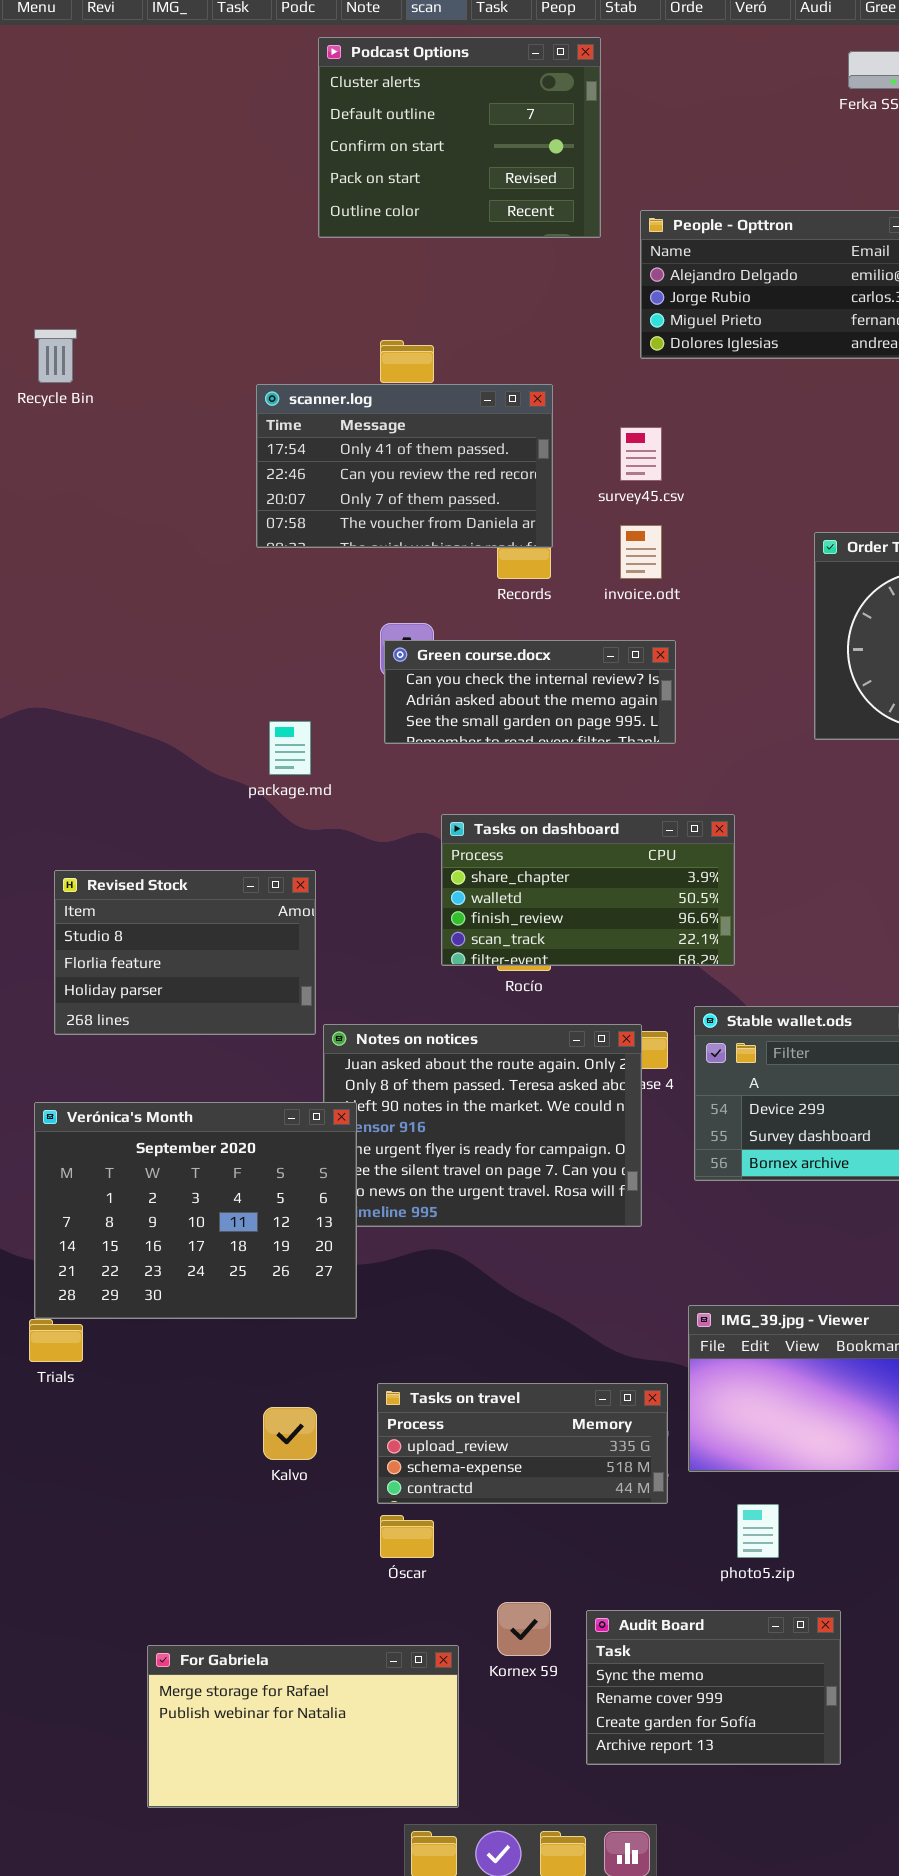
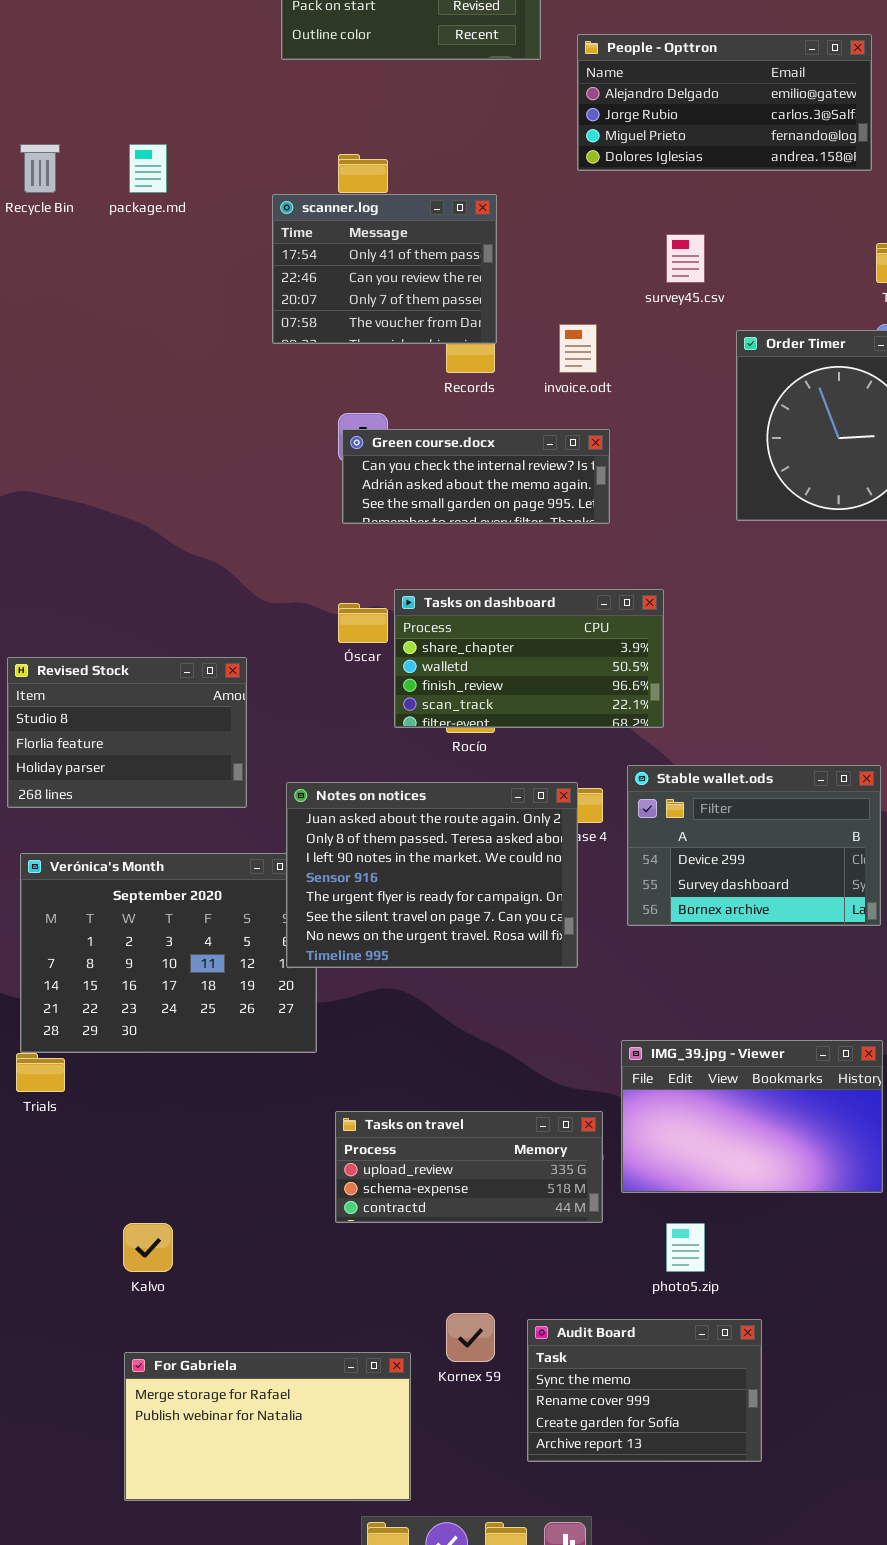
scanner.log: [256,384,553,548] -> [272,194,497,344], resized
survey45.csv: [620,427,662,481] -> [666,234,705,283], moved
package.md: [269,721,311,775] -> [129,144,167,193], moved
Revised Stock: [54,870,316,1035] -> [7,657,247,808], moved
Notes on notices: [323,1024,642,1227] -> [286,782,578,968], raised
Kalvo: [263,1407,317,1460] -> [123,1223,173,1272], moved
Óscar: [380,1515,434,1558] -> [338,603,388,643], moved

